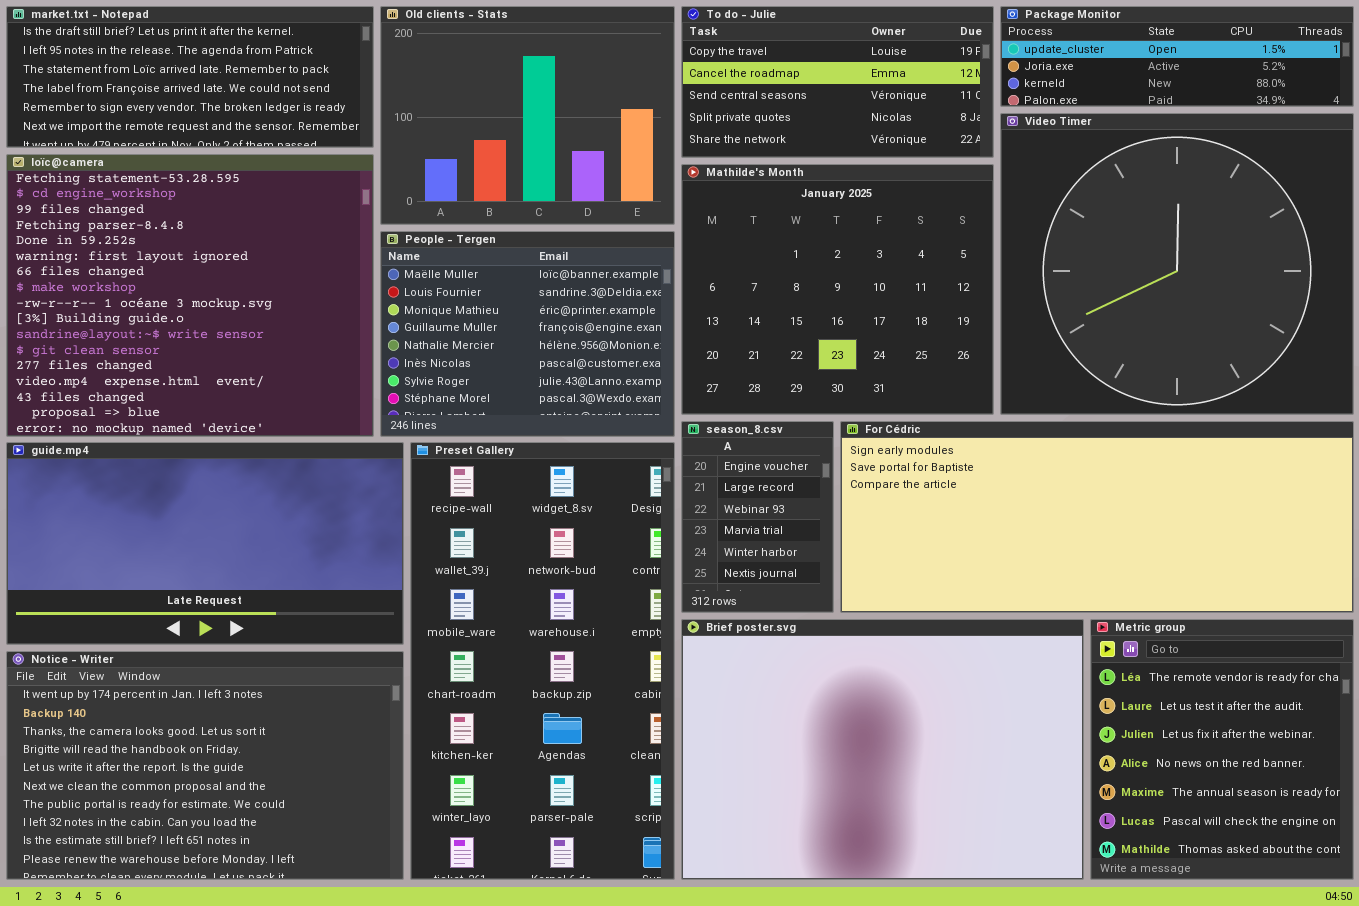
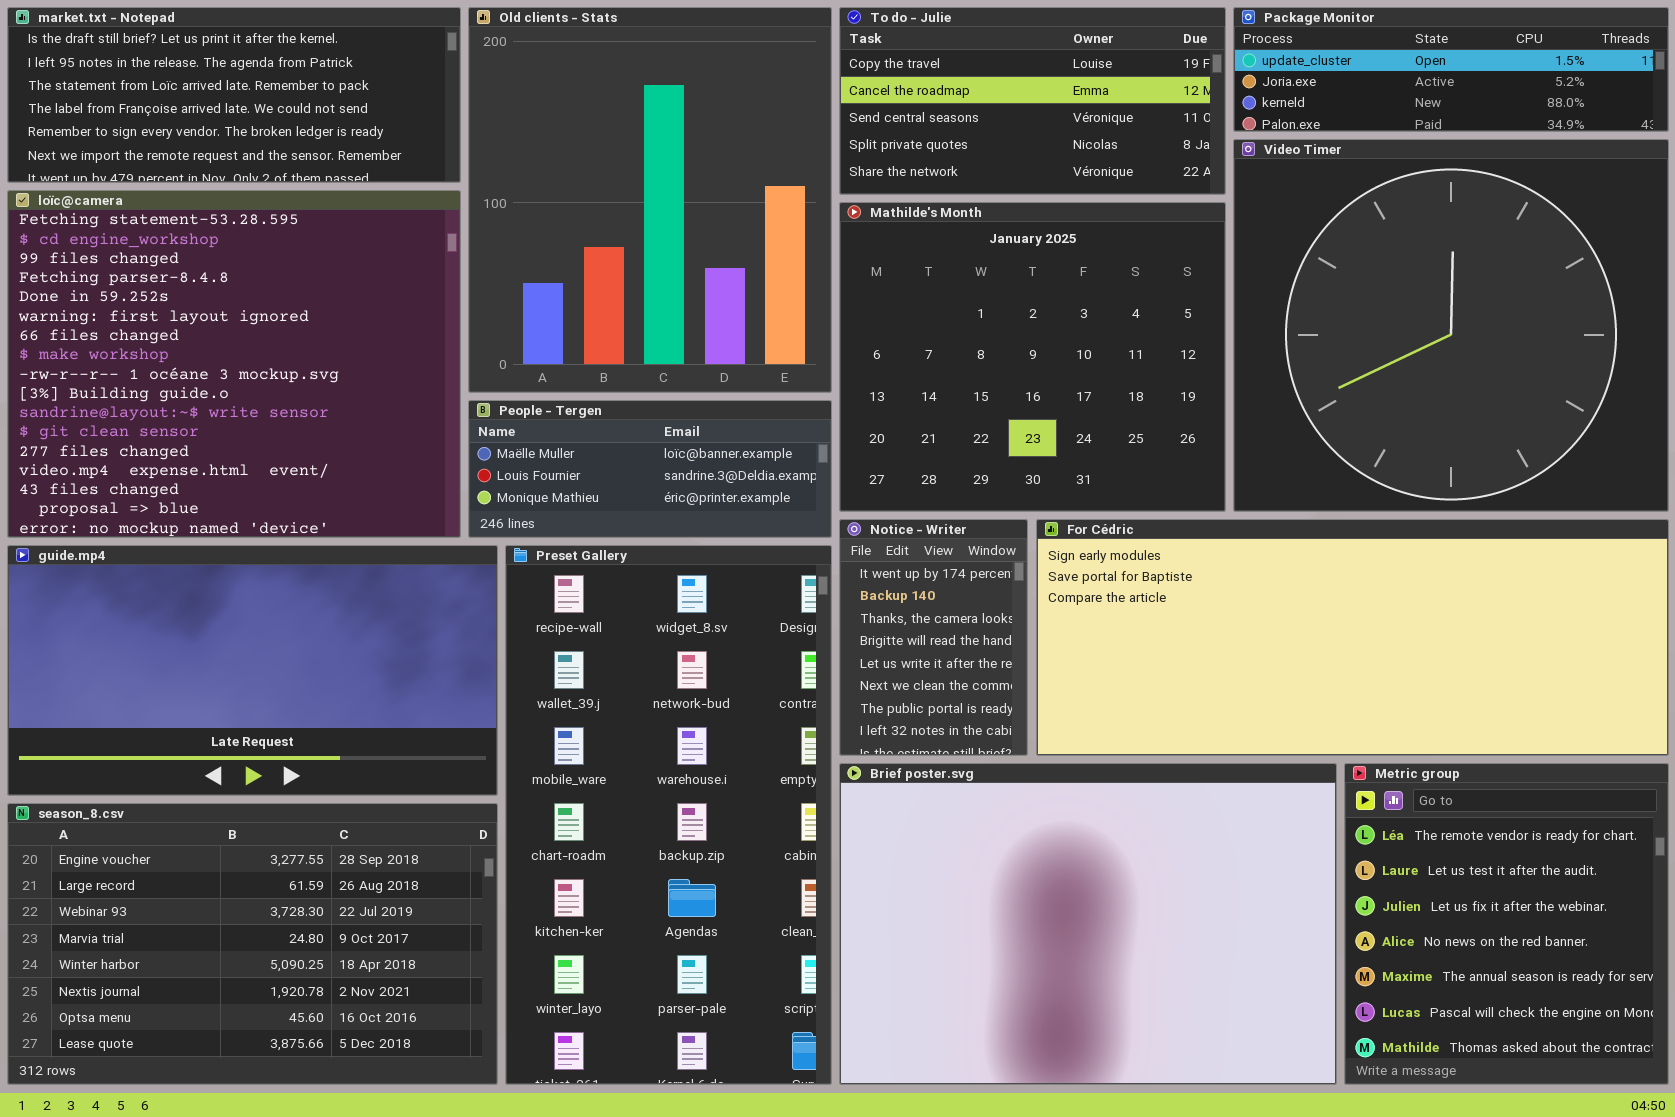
Old clients - Stats: [380,6,675,225] -> [468,7,832,393], resized
People - Tergen: [380,231,675,437] -> [468,400,832,538], resized
season_8.csv: [681,421,834,613] -> [7,803,498,1085], moved, resized
Notice - Writer: [6,651,404,880] -> [839,519,1028,756], moved, resized

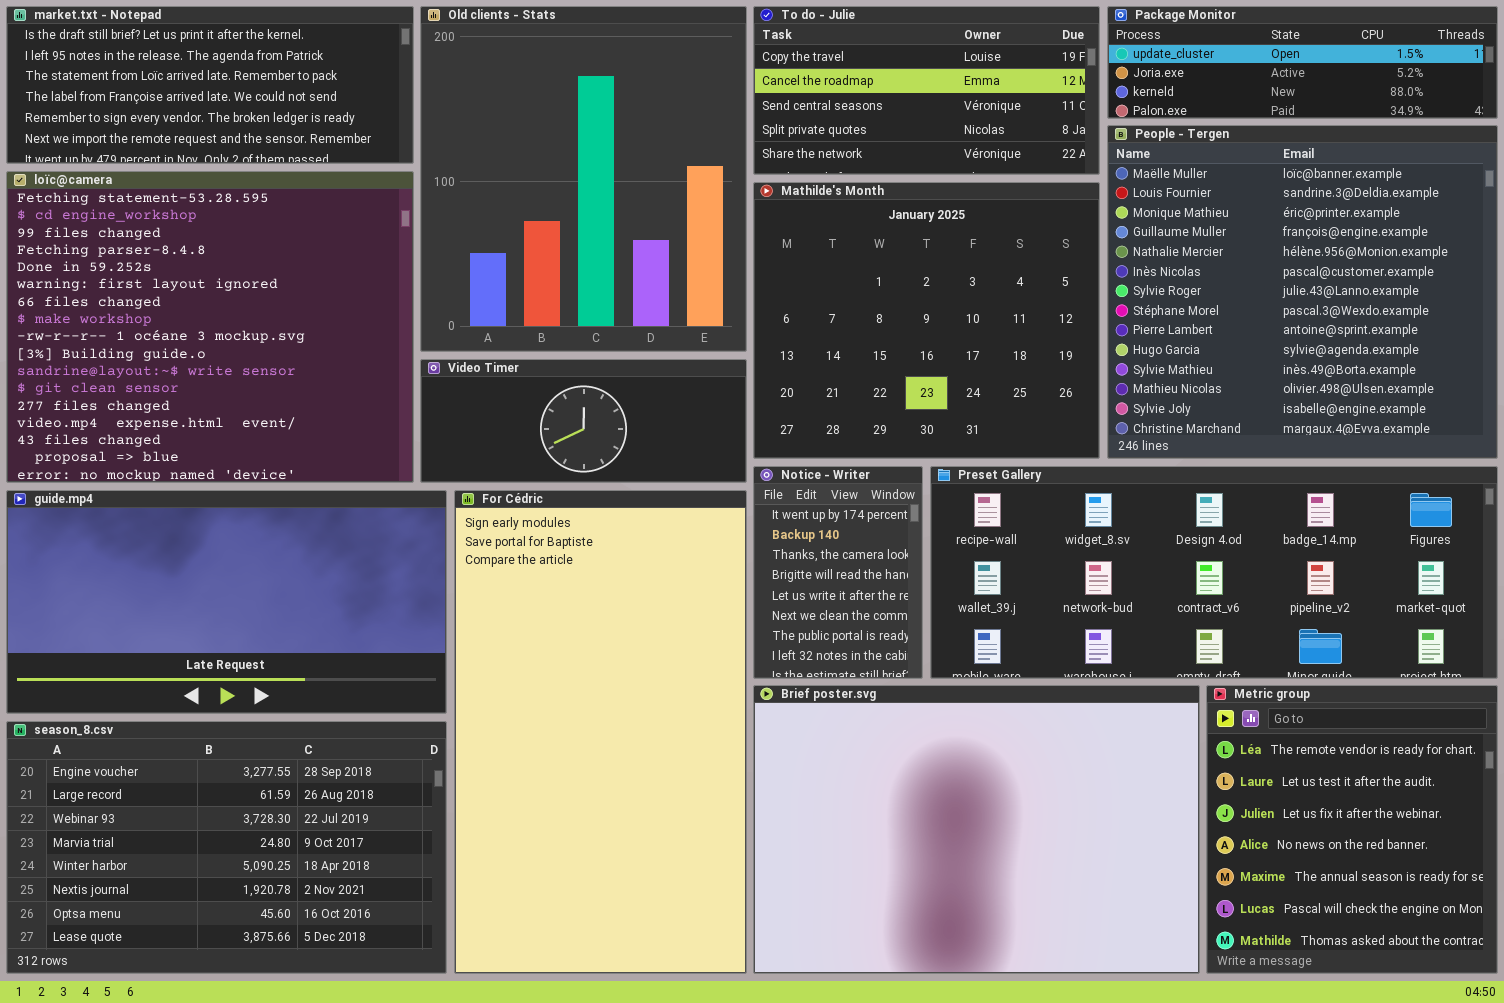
Video Timer: [1233,139,1669,512] -> [420,359,747,483], moved, resized
People - Tergen: [468,400,832,538] -> [1107,125,1498,459], moved, resized
For Cédric: [1036,519,1669,756] -> [454,490,747,974], moved, resized
Preset Gallery: [505,545,832,1085] -> [930,466,1498,679], moved, resized

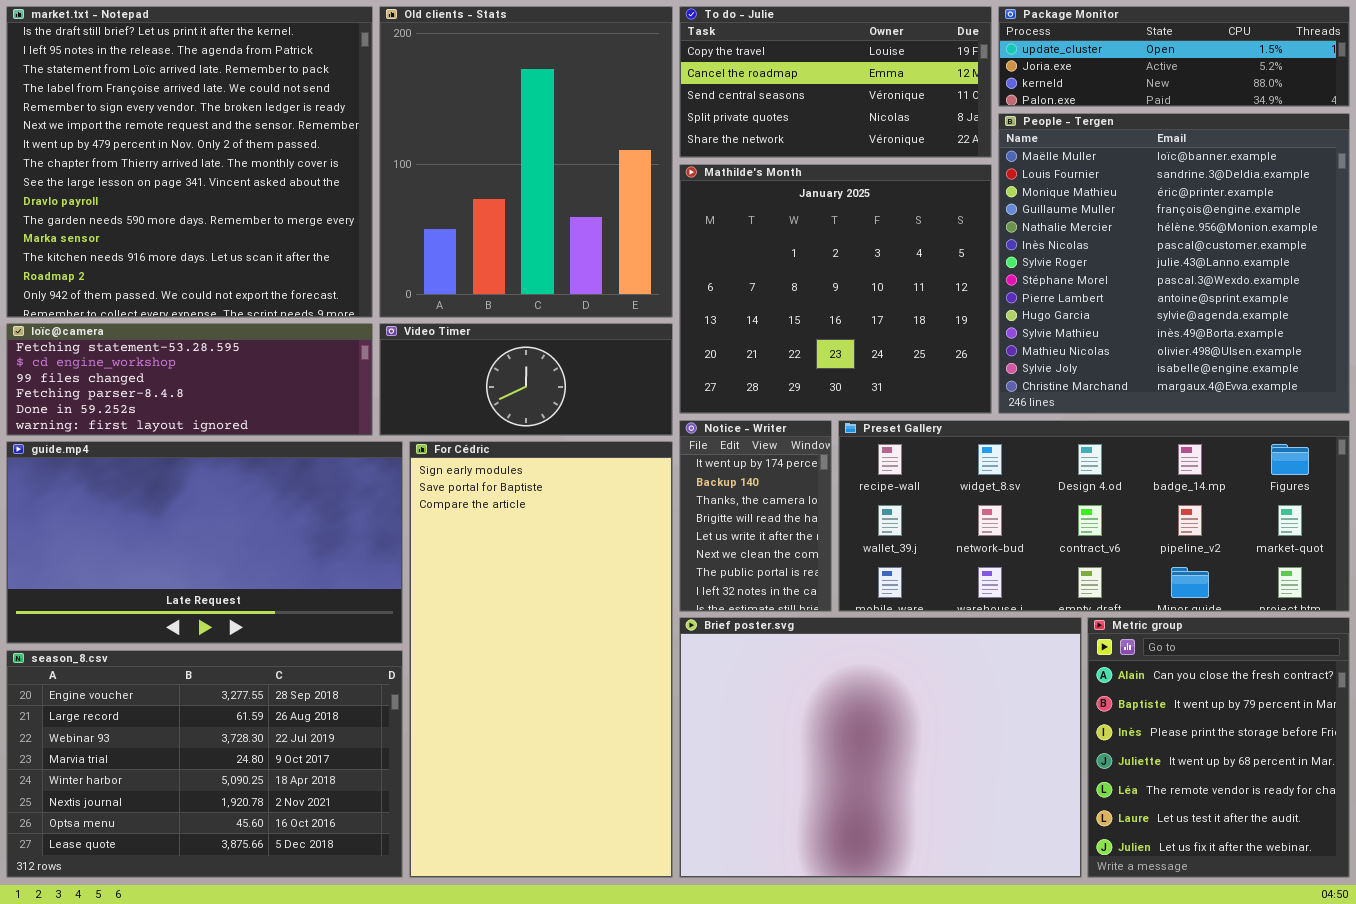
market.txt - Notepad: [6,6,414,164] -> [6,6,373,318], resized
loïc@camera: [6,171,414,483] -> [6,323,373,436], resized
Metric group: [1206,685,1498,974] -> [1087,617,1350,878], scrolled up 4 rows

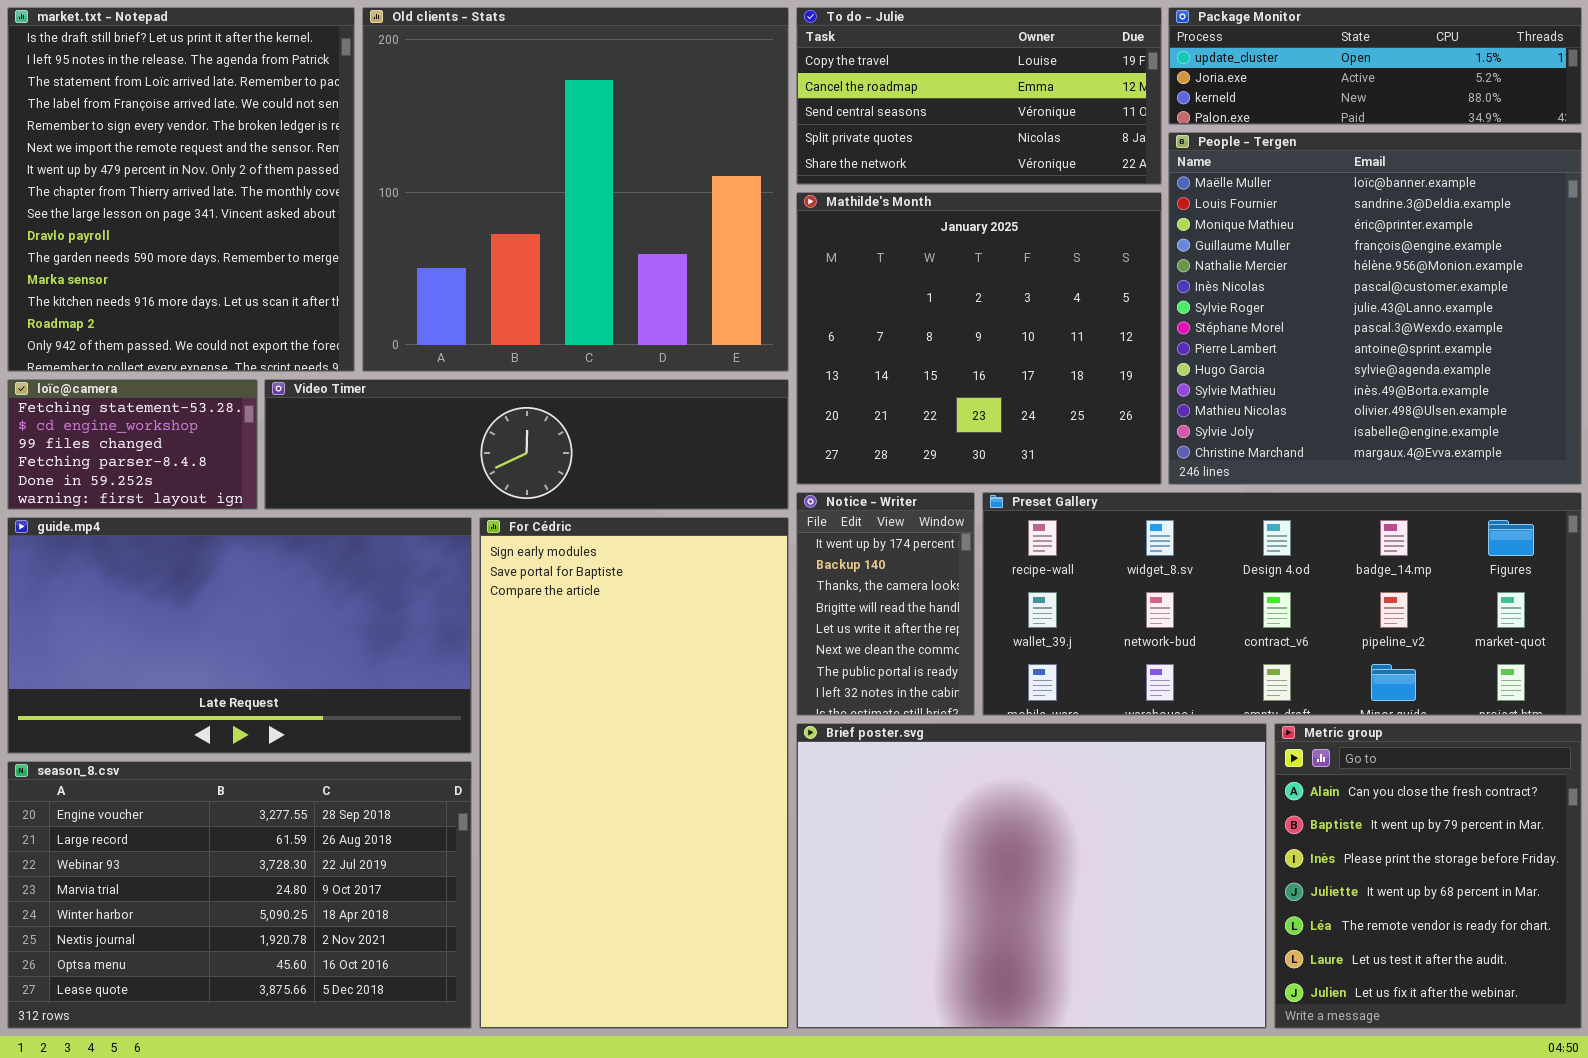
market.txt - Notepad: [6,6,373,318] -> [7,7,355,372], resized
Old clients - Stats: [379,6,673,318] -> [362,7,789,372], resized
loïc@camera: [6,323,373,436] -> [7,379,258,510], resized
Video Timer: [379,323,673,436] -> [264,379,789,510], resized

